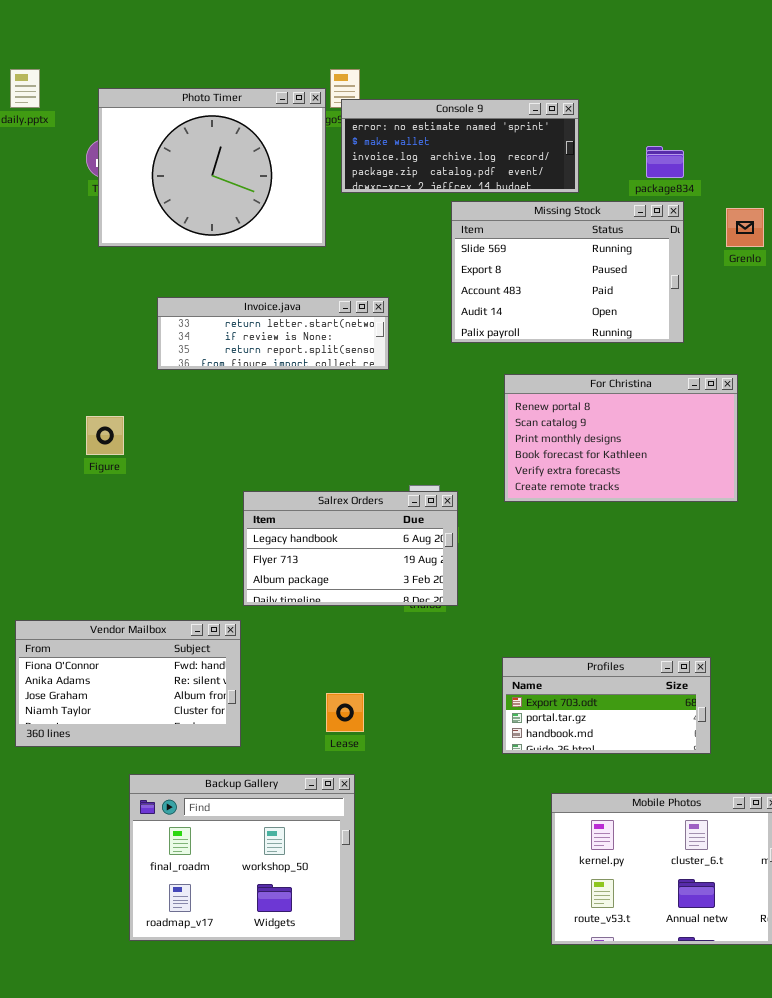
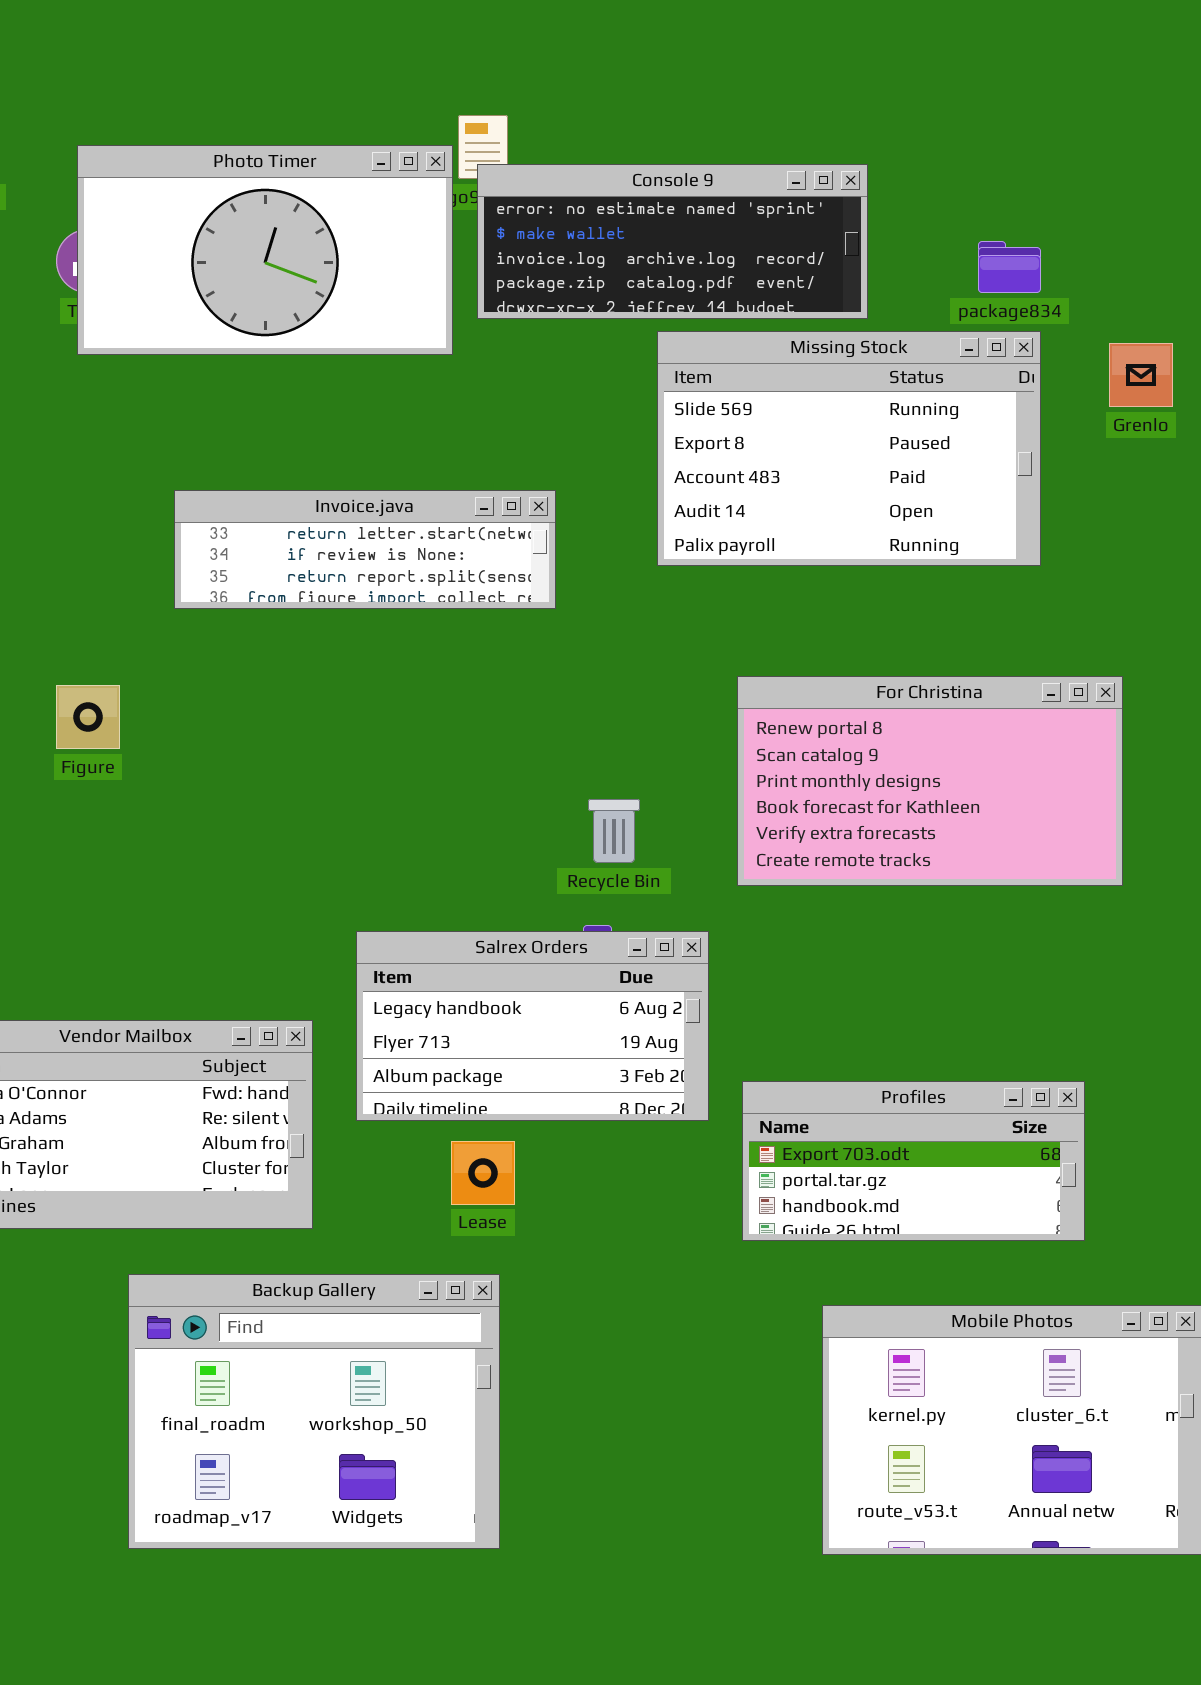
Photo Timer: [98,88,326,247] -> [77,145,453,355], resized
For Christina: [504,374,738,502] -> [737,676,1123,886], moved
Salrex Orders: [243,491,458,606] -> [356,931,709,1121], moved

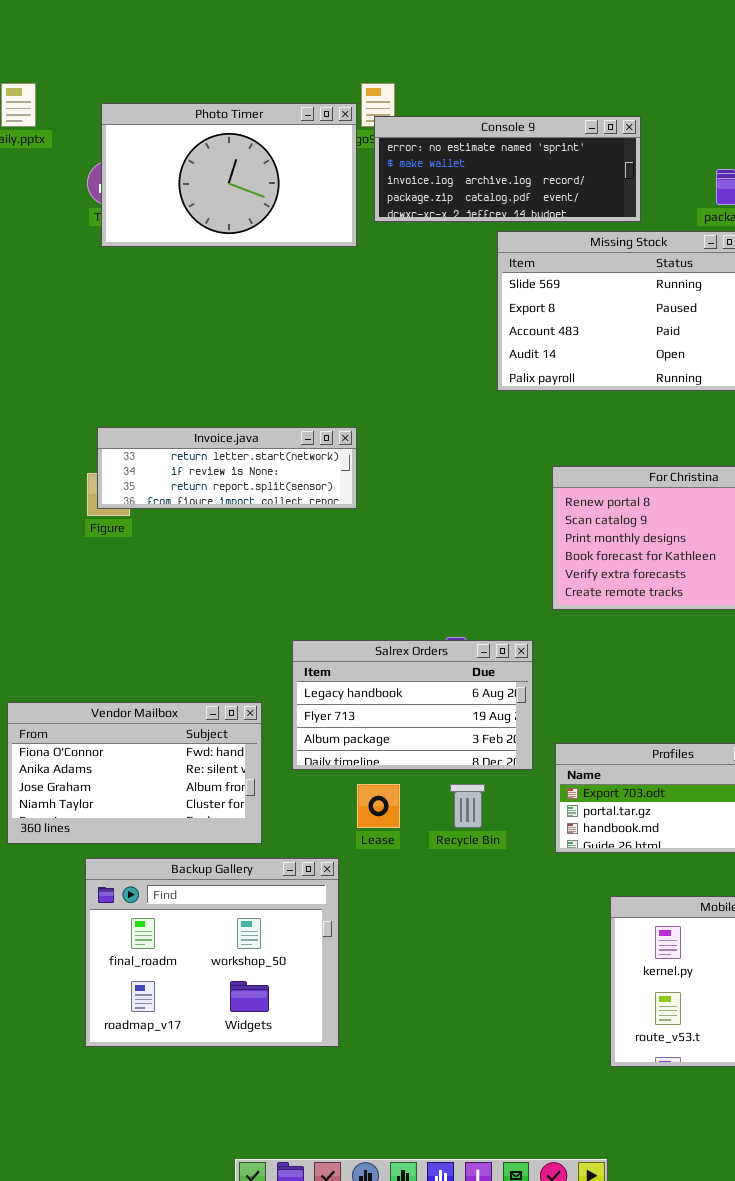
Invoice.java: [174,490,556,609] -> [97,427,357,509], moved
Recycle Bin: [588,799,640,863] -> [450,784,485,828], moved
Backup Gallery: [128,1274,500,1549] -> [85,858,339,1047], moved

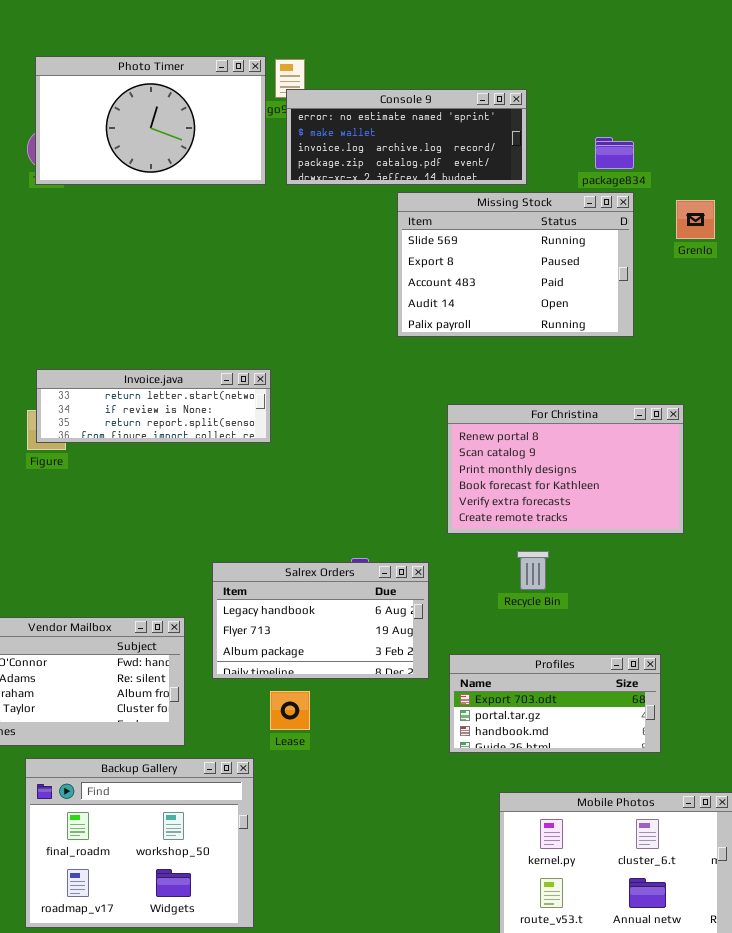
Photo Timer: [101,103,357,247] -> [35,56,266,185], moved
Recycle Bin: [450,784,485,828] -> [517,551,549,590], moved

